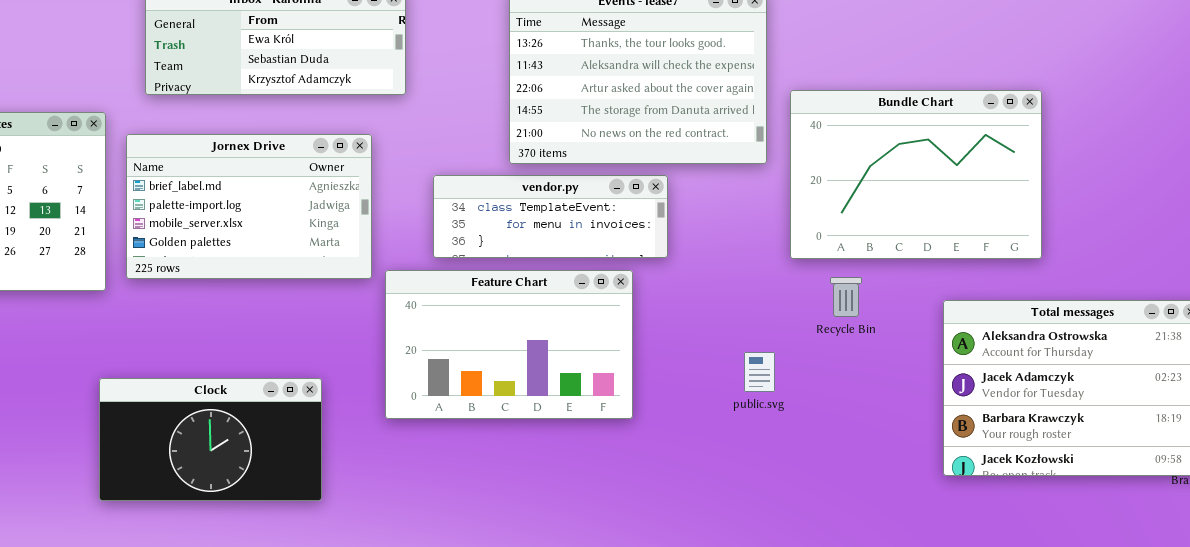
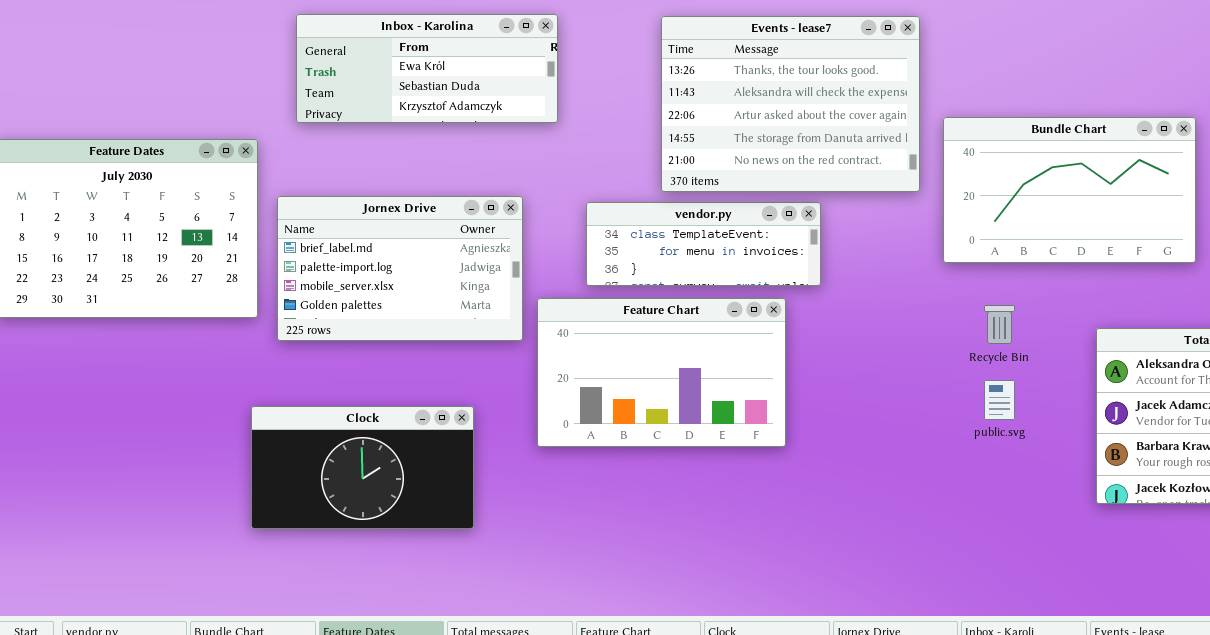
Bundle Chart: [790,90,1042,259] -> [943,117,1196,263], resized
Jornex Drive: [126,134,372,279] -> [277,196,523,341], moved
public.svg: [744,352,775,392] -> [984,380,1015,420], moved

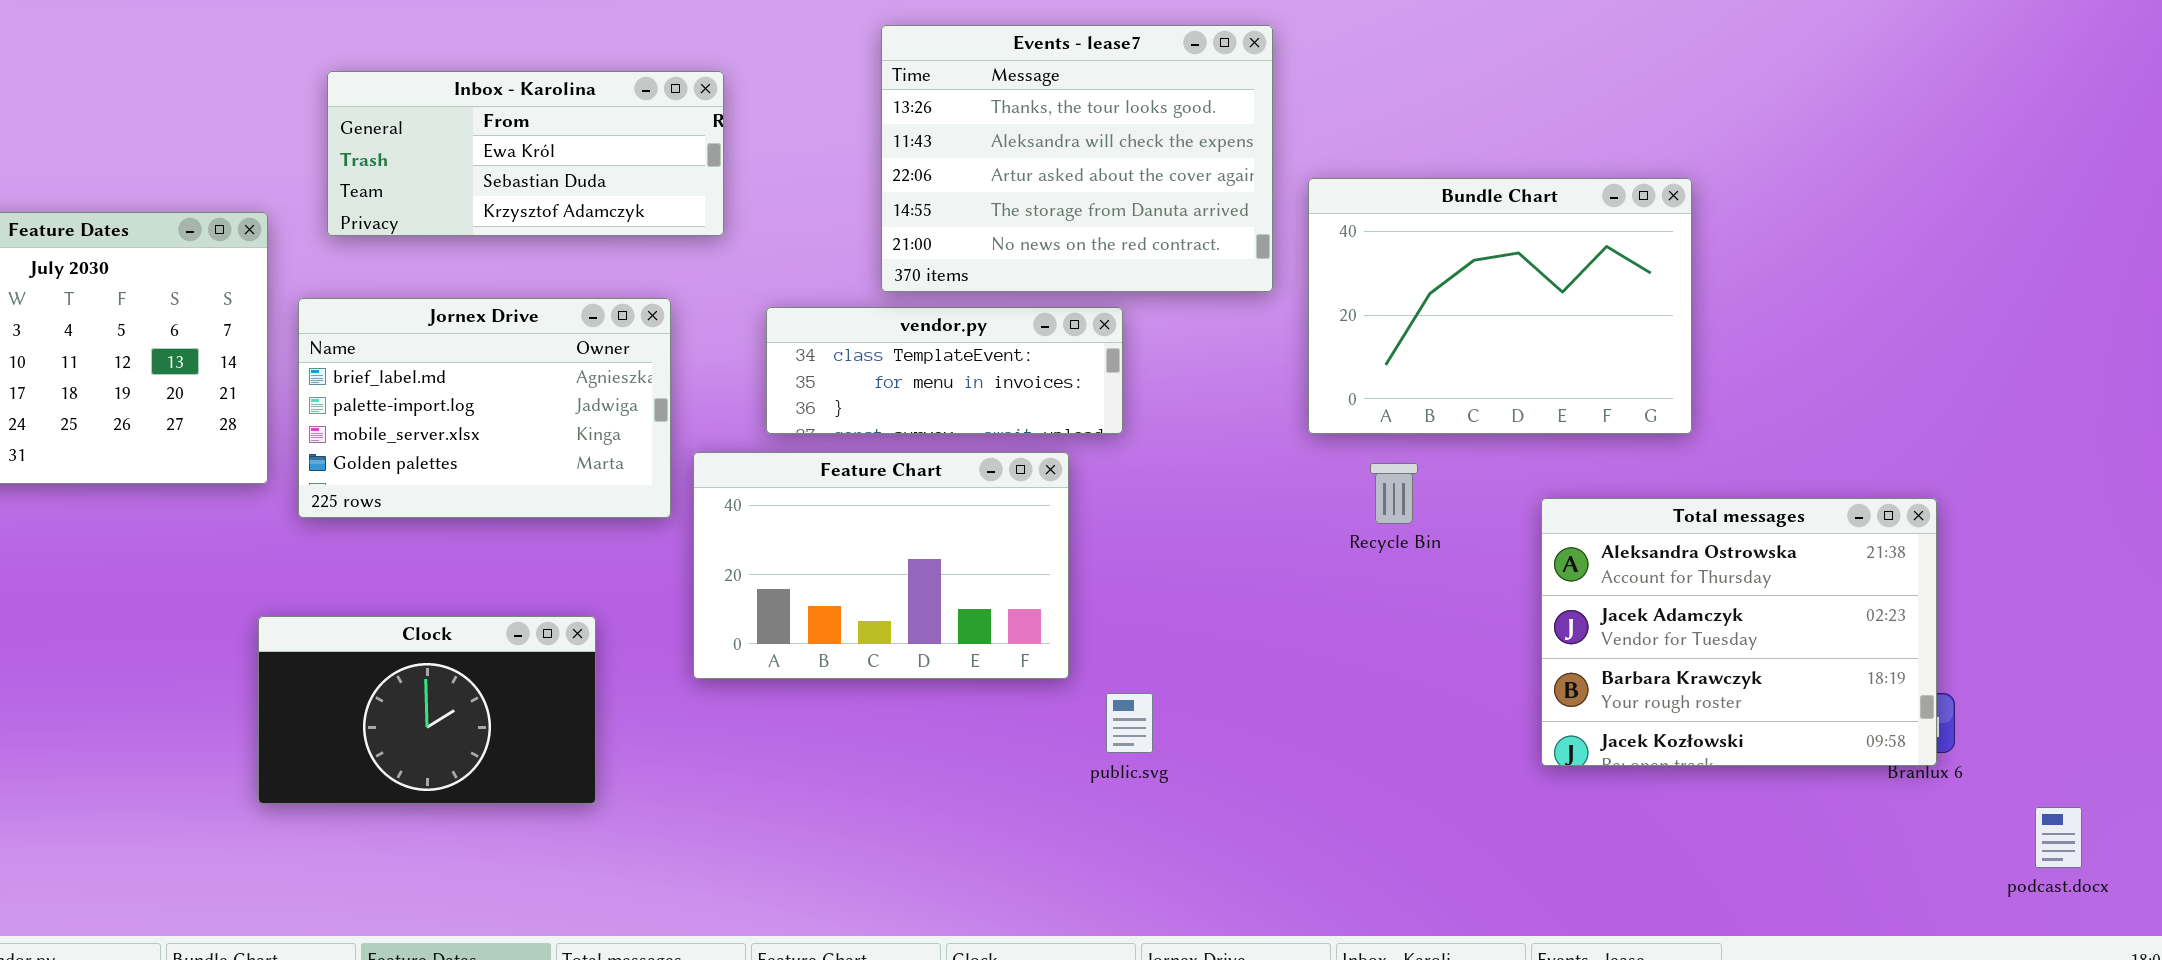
Inbox - Karolina: [296,14,558,123] -> [327,71,724,236], moved
Bundle Chart: [943,117,1196,263] -> [1308,178,1692,434], resized
public.svg: [984,380,1015,420] -> [1106,693,1153,753], moved

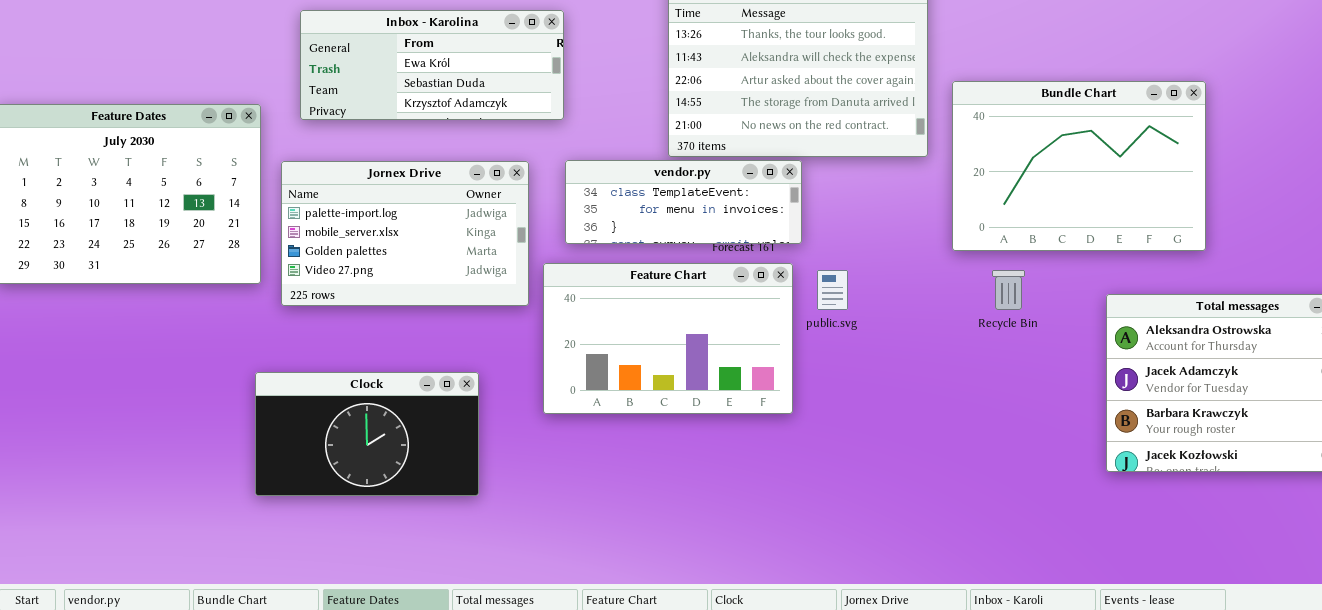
Jornex Drive: [298,298,671,518] -> [281,161,529,306], scrolled down 1 row
vendor.py: [766,307,1123,434] -> [565,160,802,244], moved
public.svg: [1106,693,1153,753] -> [817,270,848,310], moved

